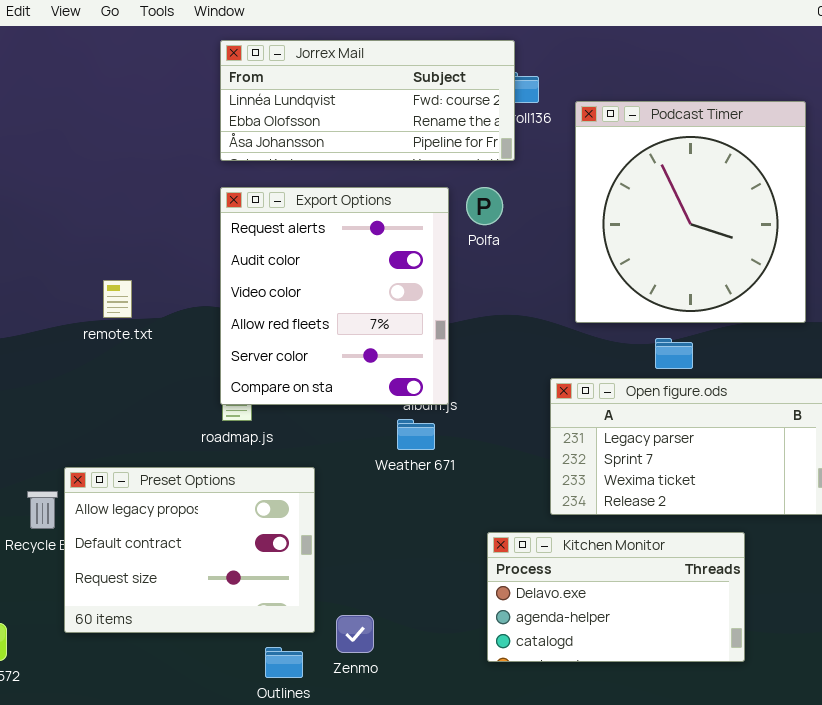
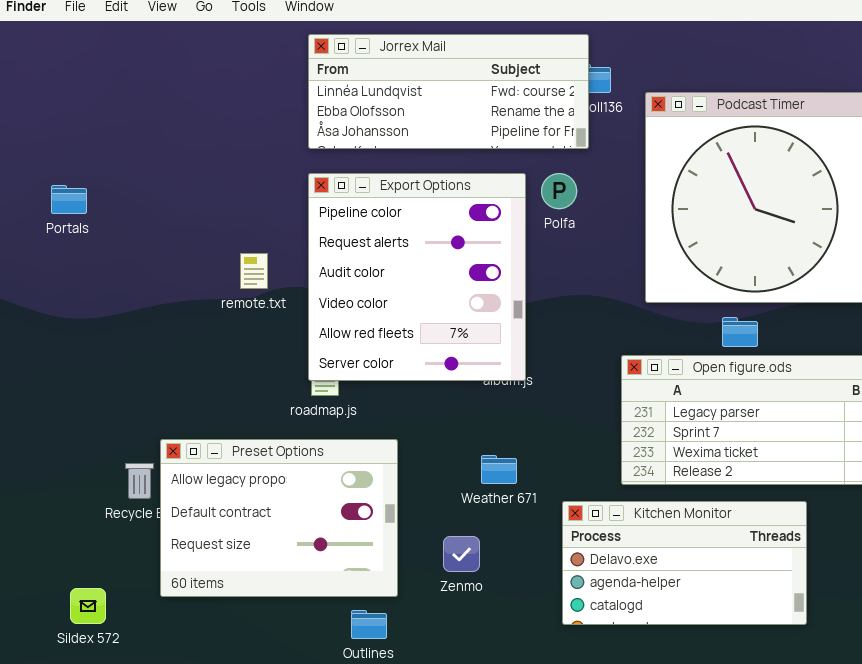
Export Options: [220,187,449,405] -> [308,173,526,381], scrolled up 1 row
remote.txt: [103,280,132,318] -> [240,253,268,289], moved
Weather 671: [397,419,435,450] -> [481,455,517,484], moved
Zenmo: [336,615,374,653] -> [443,536,480,572], moved

